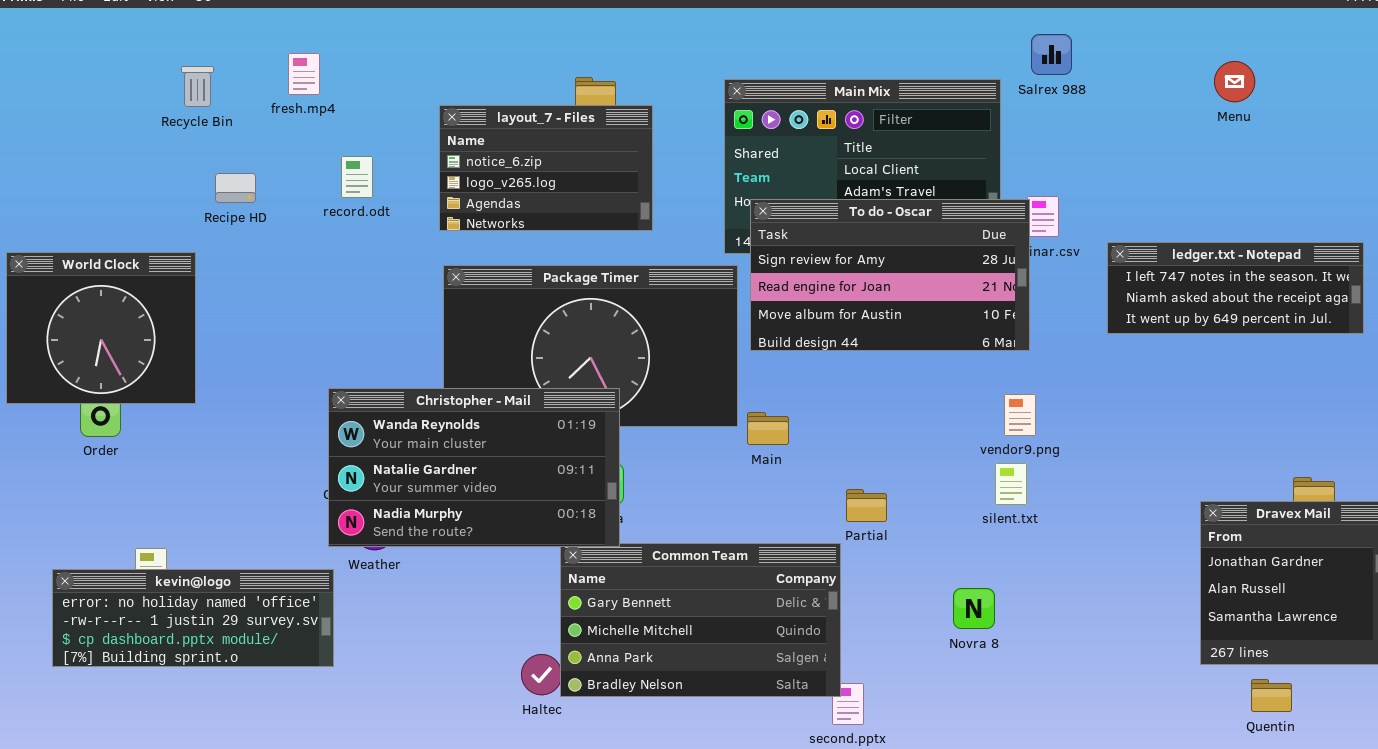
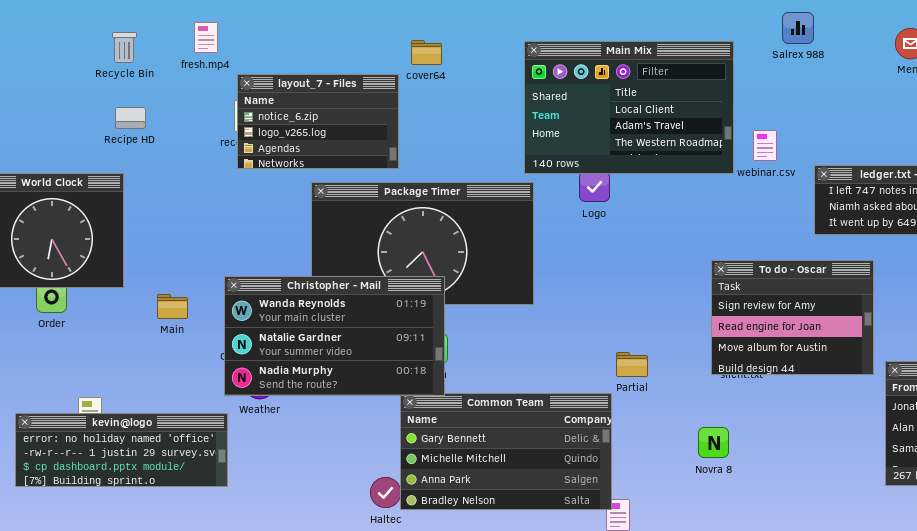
Salrex 988: [1031,34,1072,75] -> [782,12,814,44], moved
layout_7 - Files: [439,105,653,231] -> [237,74,399,169], moved
Recipe HD: [215,173,256,203] -> [115,107,146,129], moved
To do - Oscar: [750,199,1030,351] -> [711,260,874,375], moved, resized
Main: [747,412,789,445] -> [157,294,188,319], moved

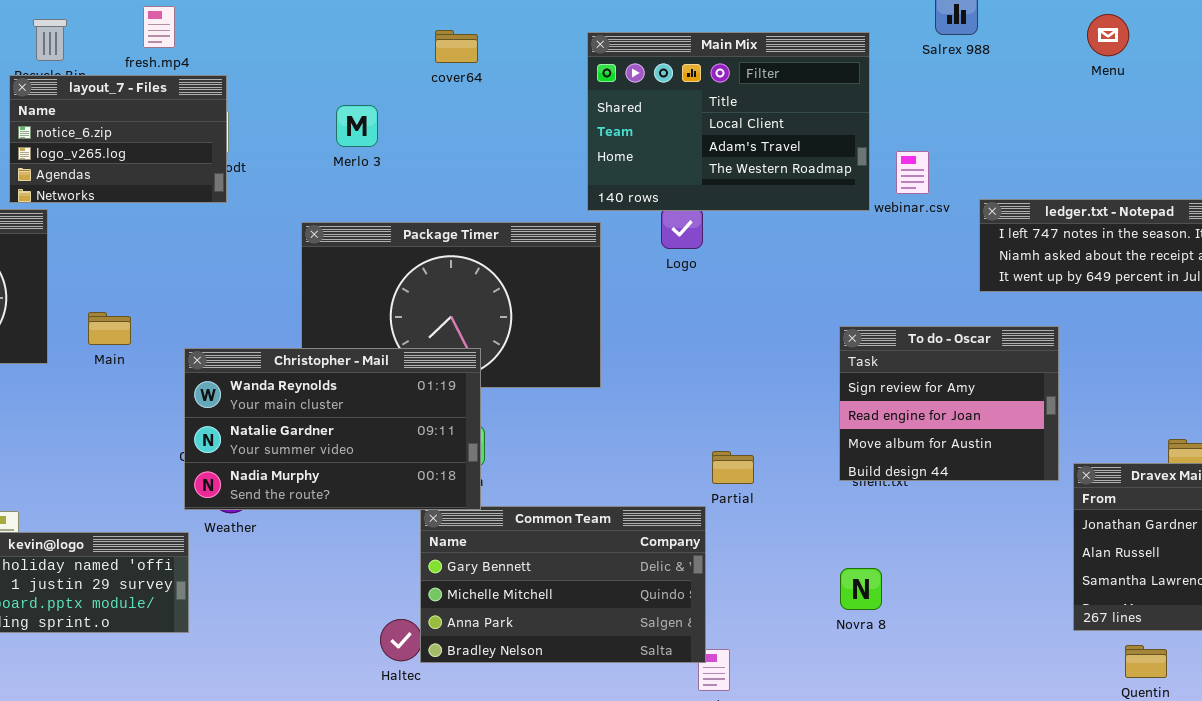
layout_7 - Files: [237,74,399,169] -> [9,75,227,203], moved
Main: [157,294,188,319] -> [88,312,131,345], moved
Novra 8: [698,427,729,458] -> [840,568,882,610], moved

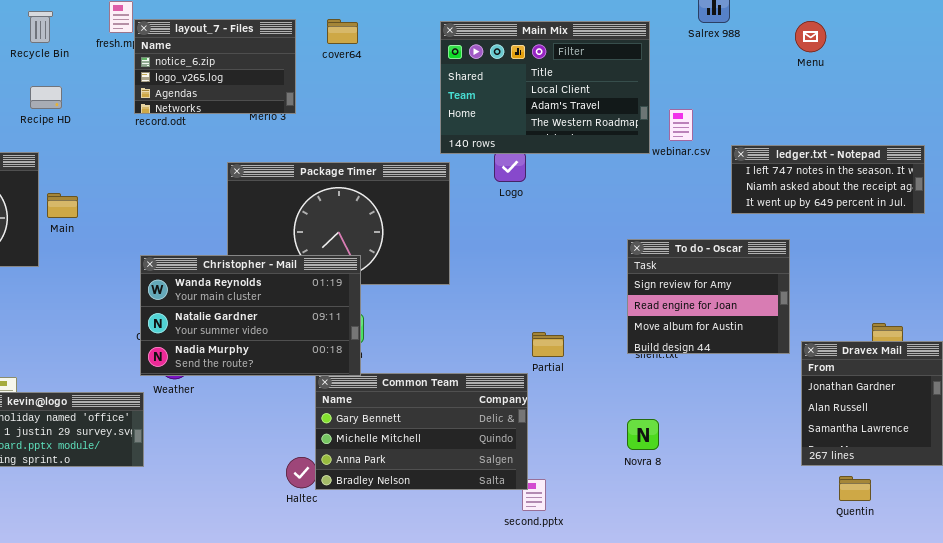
Menu: [1087,14,1129,56] -> [795,21,826,52], moved
layout_7 - Files: [9,75,227,203] -> [134,19,296,114], moved
Main: [88,312,131,345] -> [47,193,78,218], moved

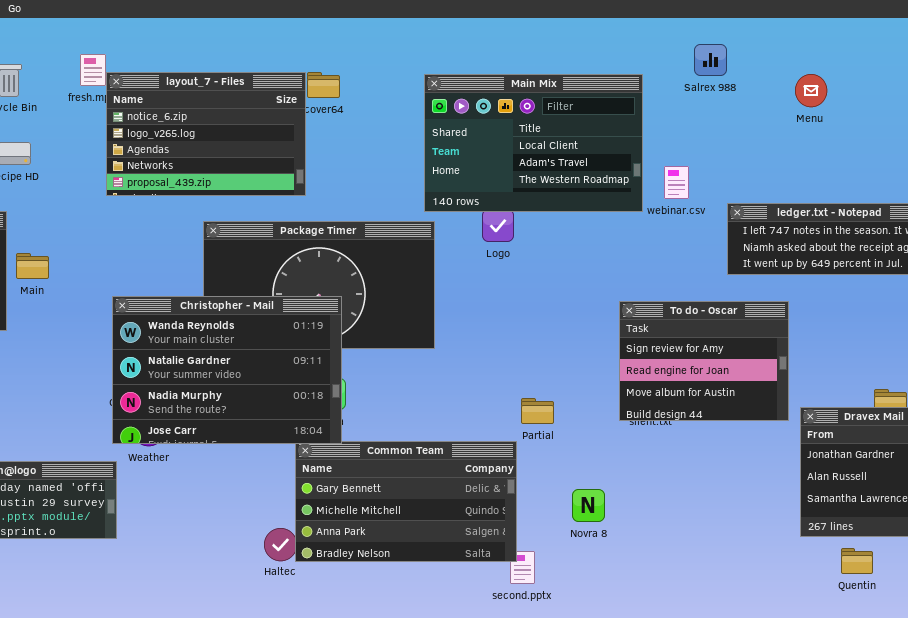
layout_7 - Files: [134,19,296,114] -> [106,72,306,196], resized
Christopher - Mail: [140,255,361,376] -> [112,296,342,444], resized
Novra 8: [627,419,659,450] -> [572,489,605,522], moved

